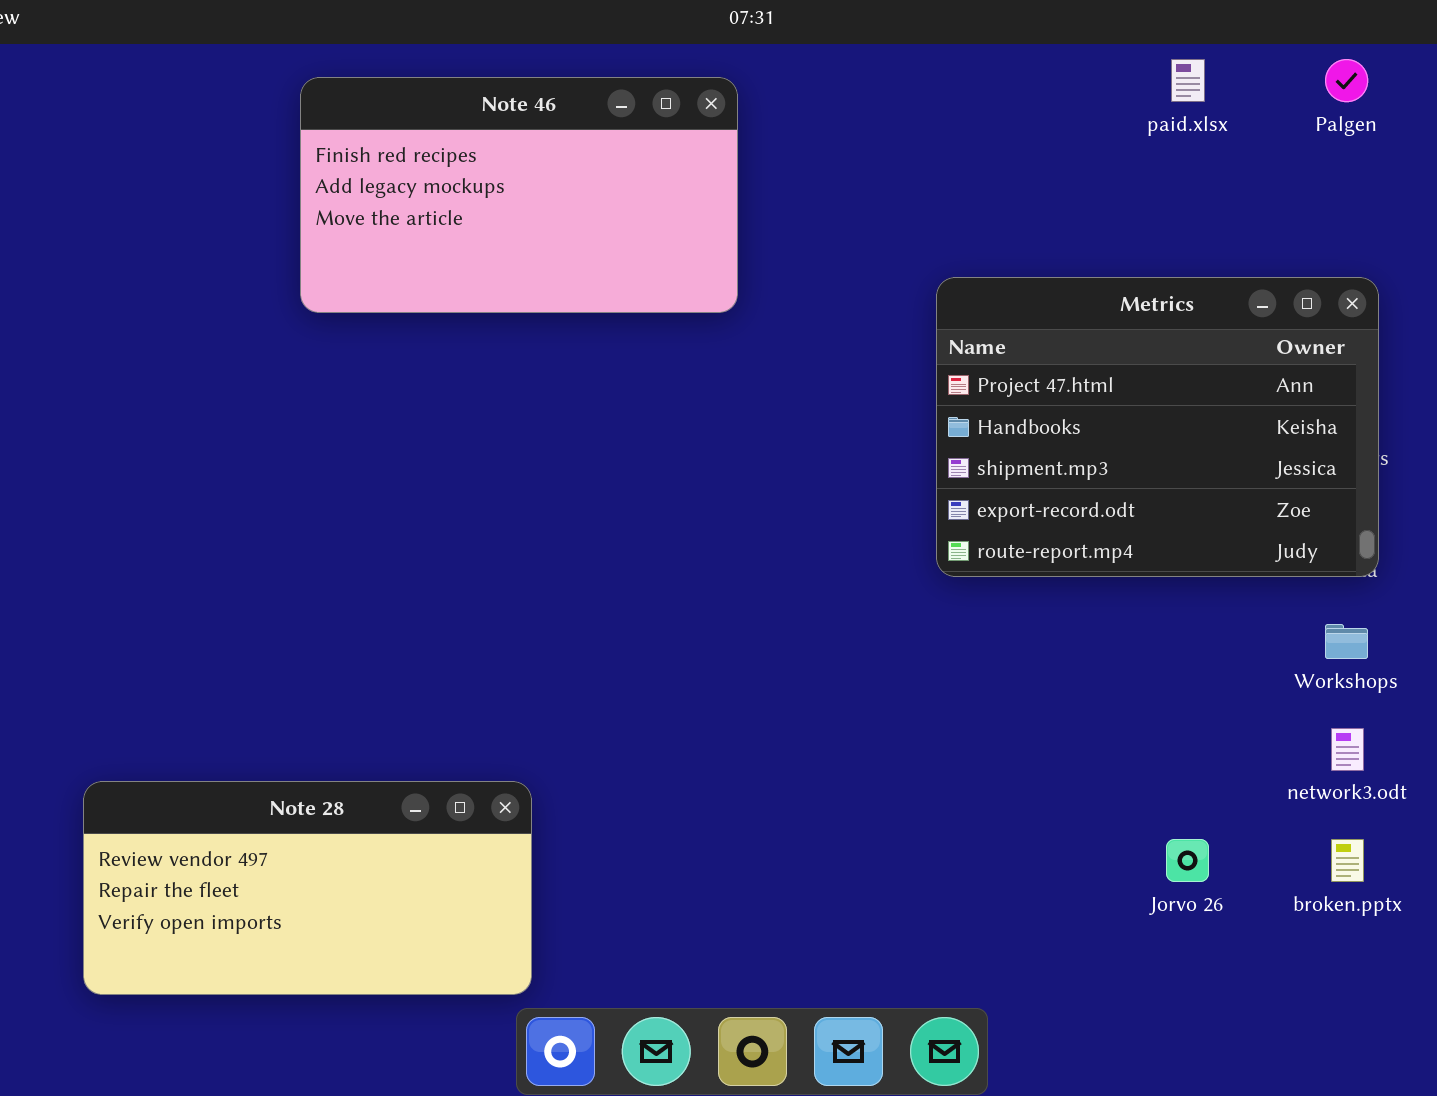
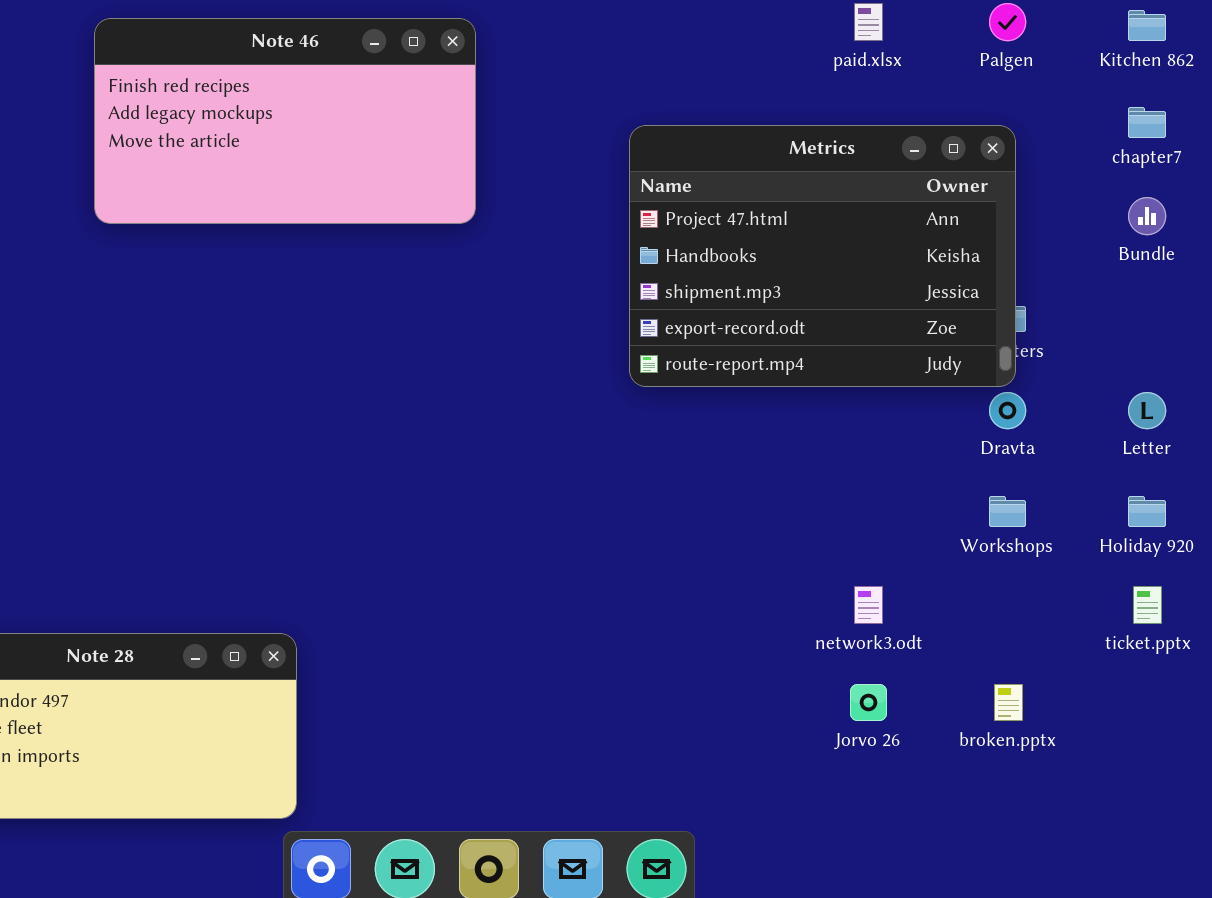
Metrics: [936,277,1379,577] -> [629,125,1016,387], moved
network3.odt: [1331,728,1364,771] -> [854,586,883,624], moved

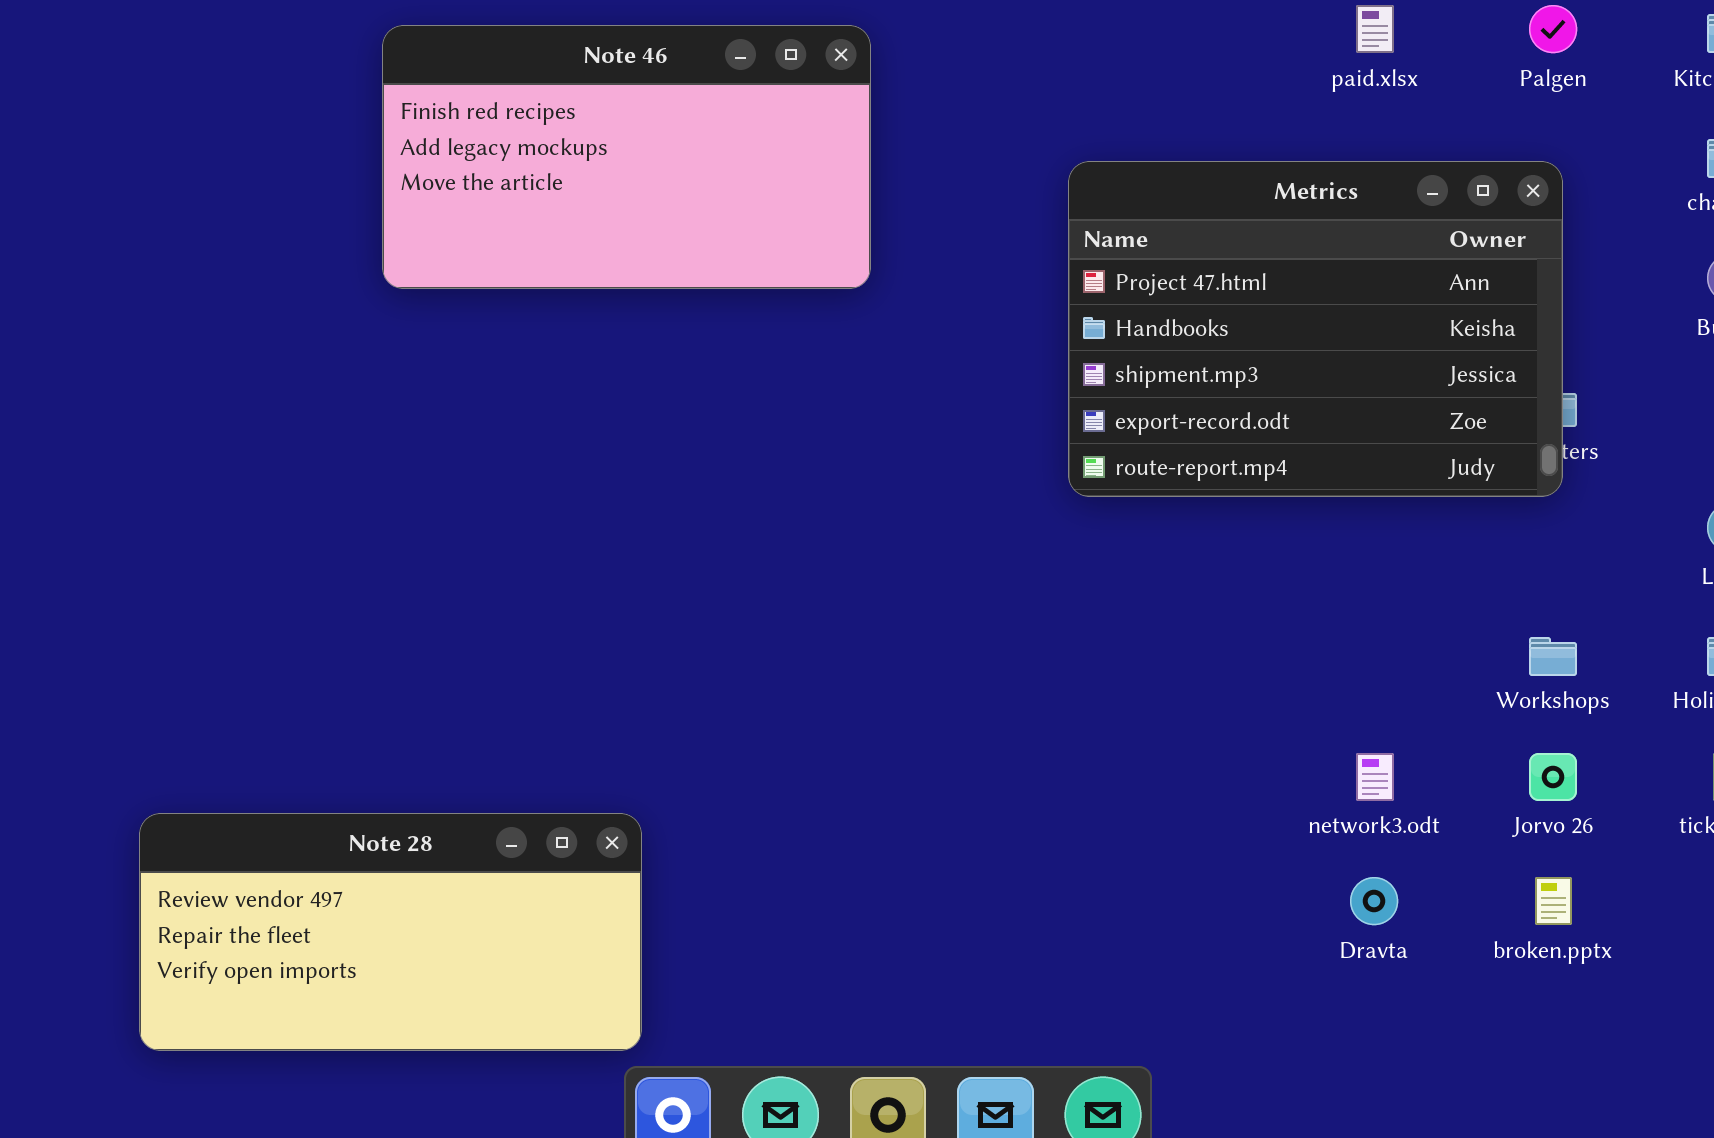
Dravta: [989,392,1026,429] -> [1350,877,1398,925], moved
Jorvo 26: [850,684,887,721] -> [1529,753,1577,801], moved

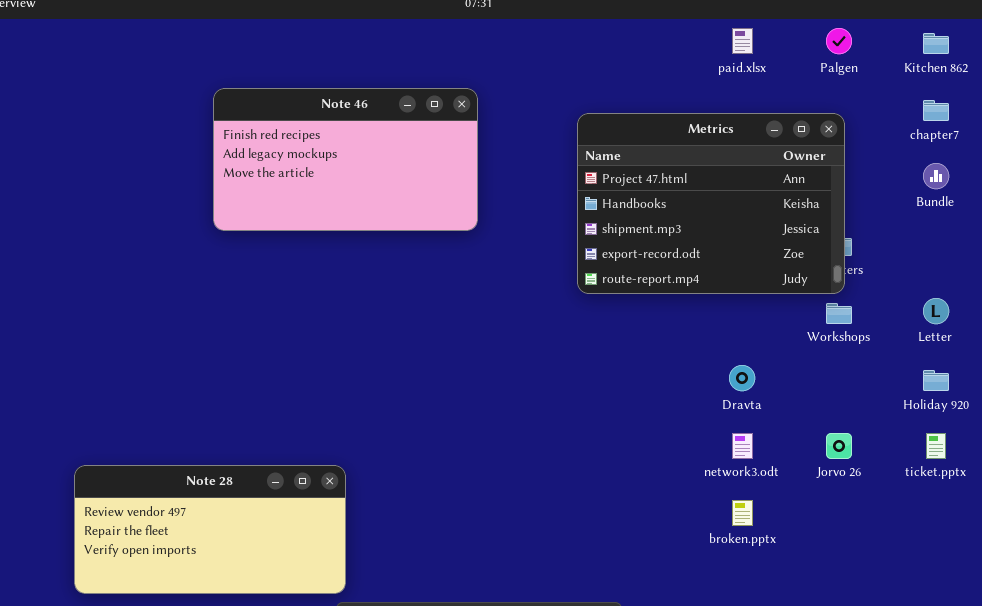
Note 46: [382,25,871,289] -> [213,88,478,231], moved
Workshops: [1529,637,1577,676] -> [826,303,852,324], moved
Dravta: [1350,877,1398,925] -> [729,365,755,391], moved
broken.pptx: [1535,877,1572,925] -> [732,500,753,526], moved

